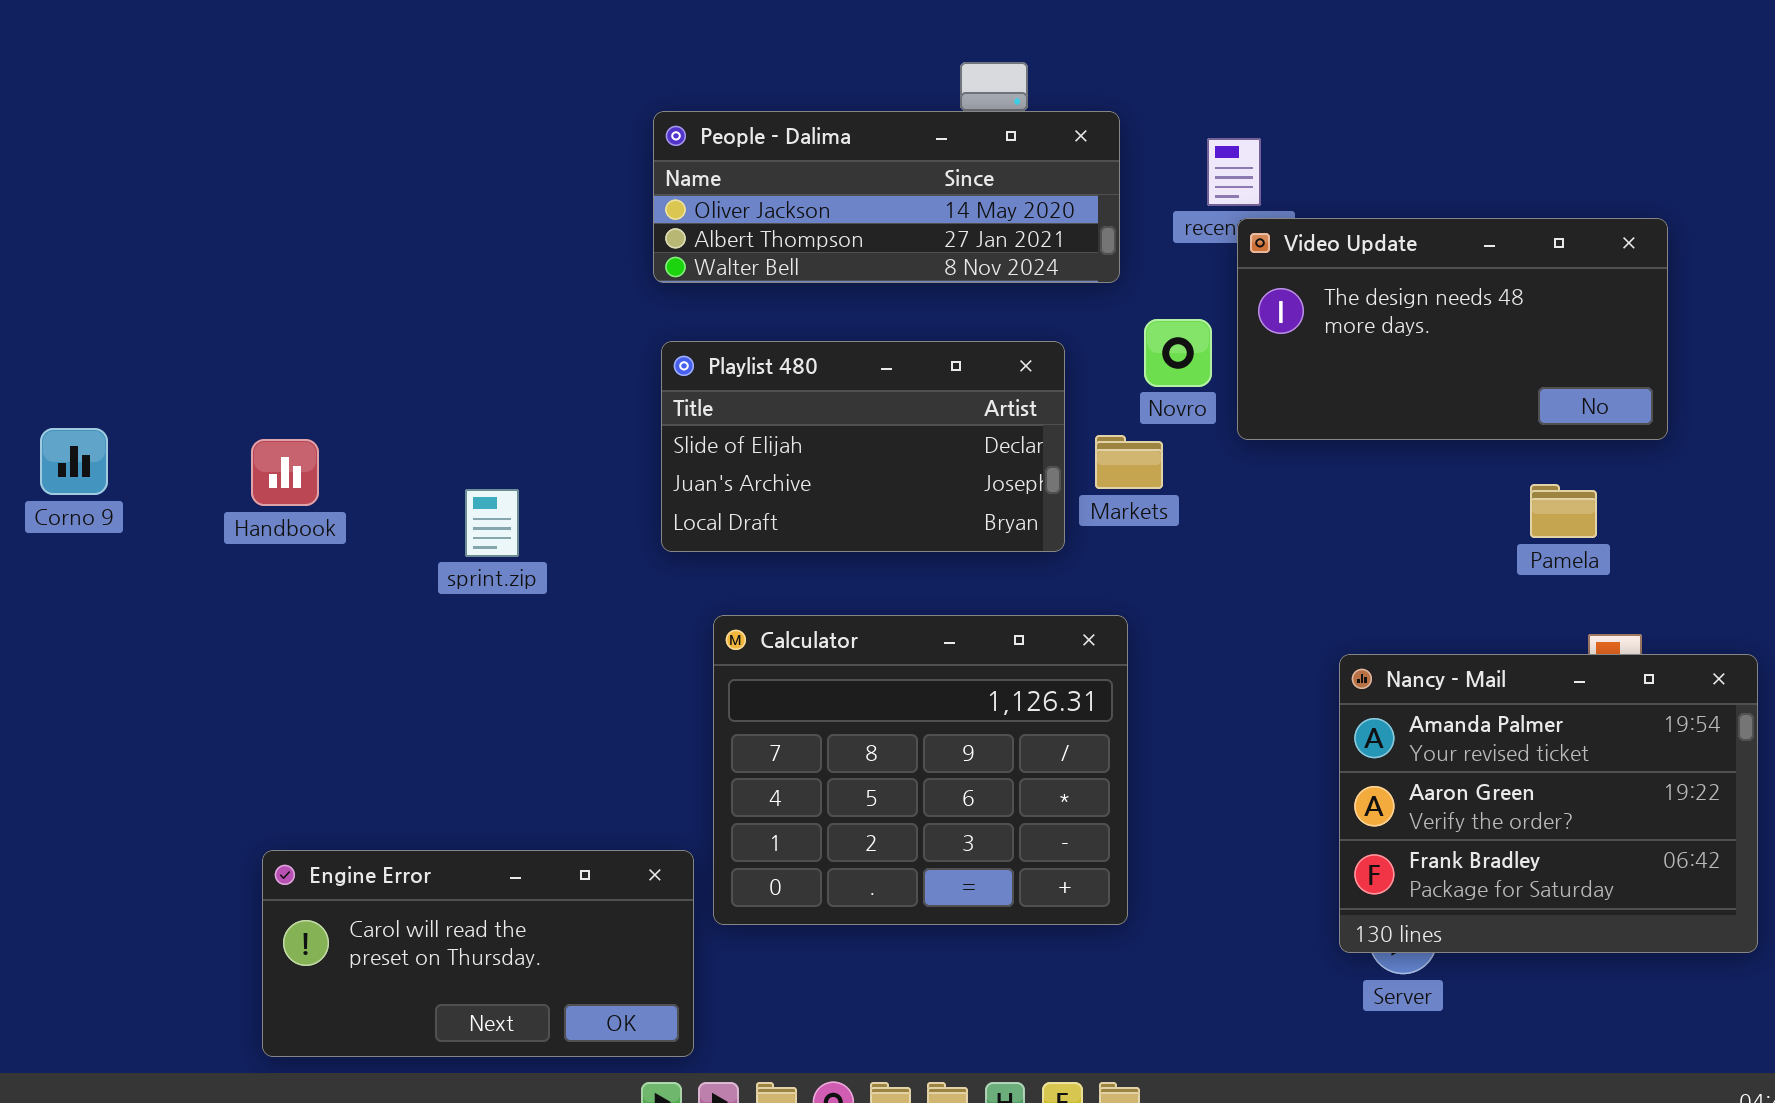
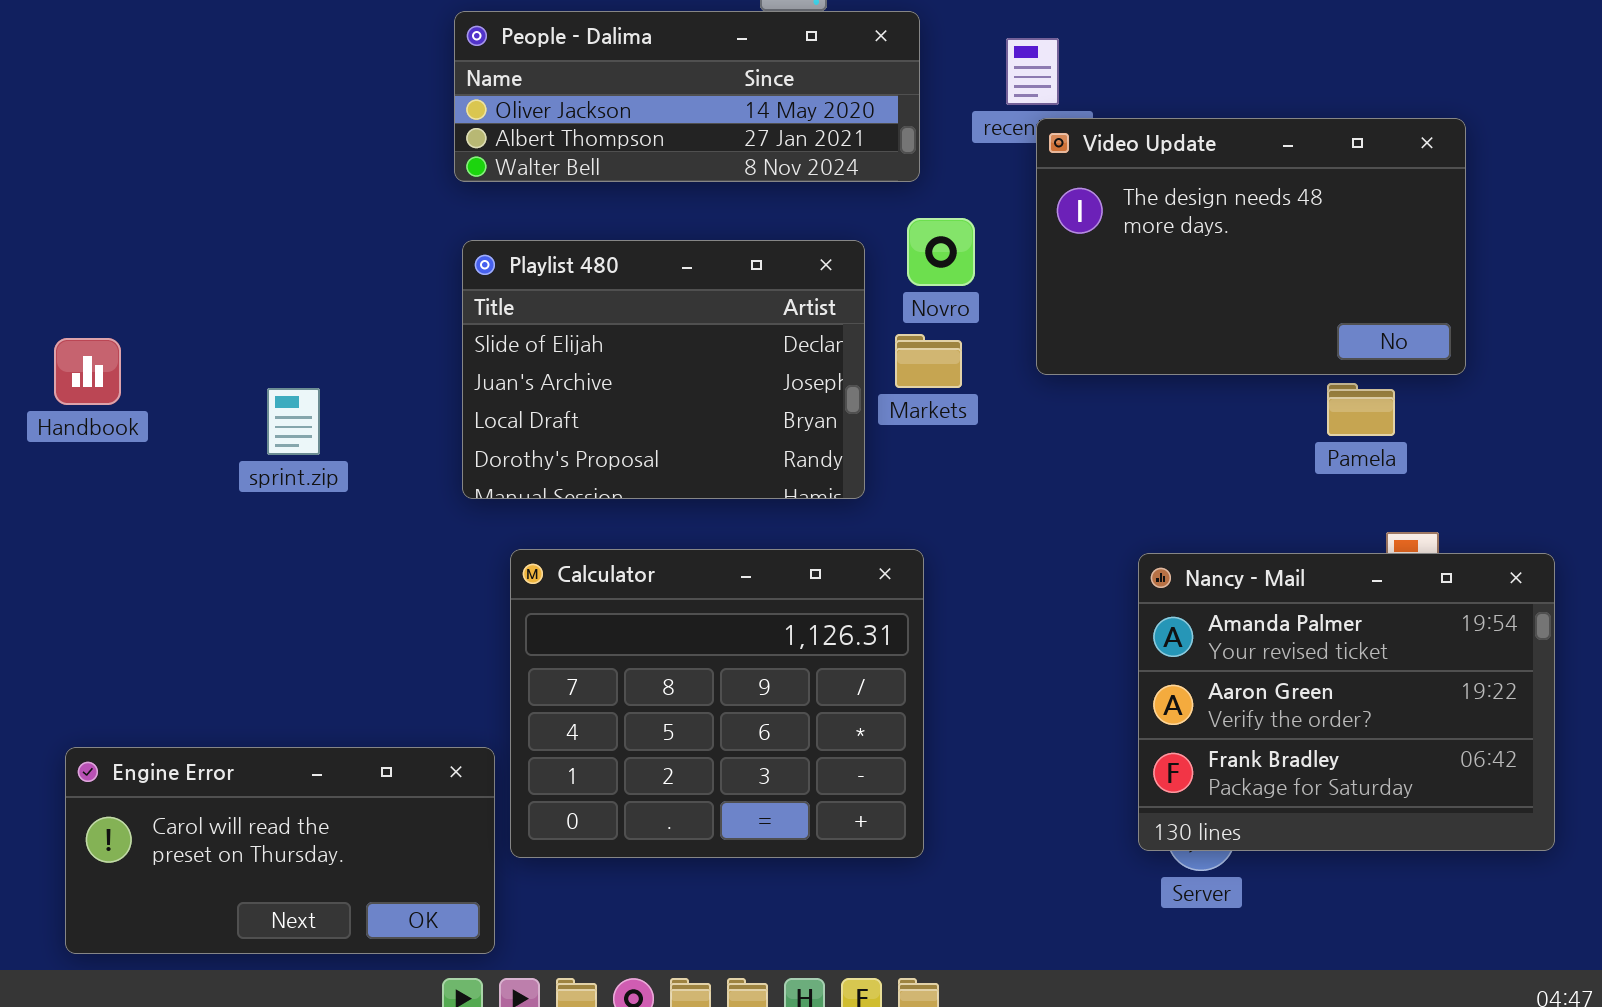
Video Update: [1237,218,1668,440] -> [1036,118,1466,375], resized
Novro: [1144,319,1212,387] -> [907,218,975,286], moved
Playlist 480: [661,341,1065,552] -> [462,240,865,499], resized
Calculator: [713,615,1128,925] -> [510,549,924,858], moved

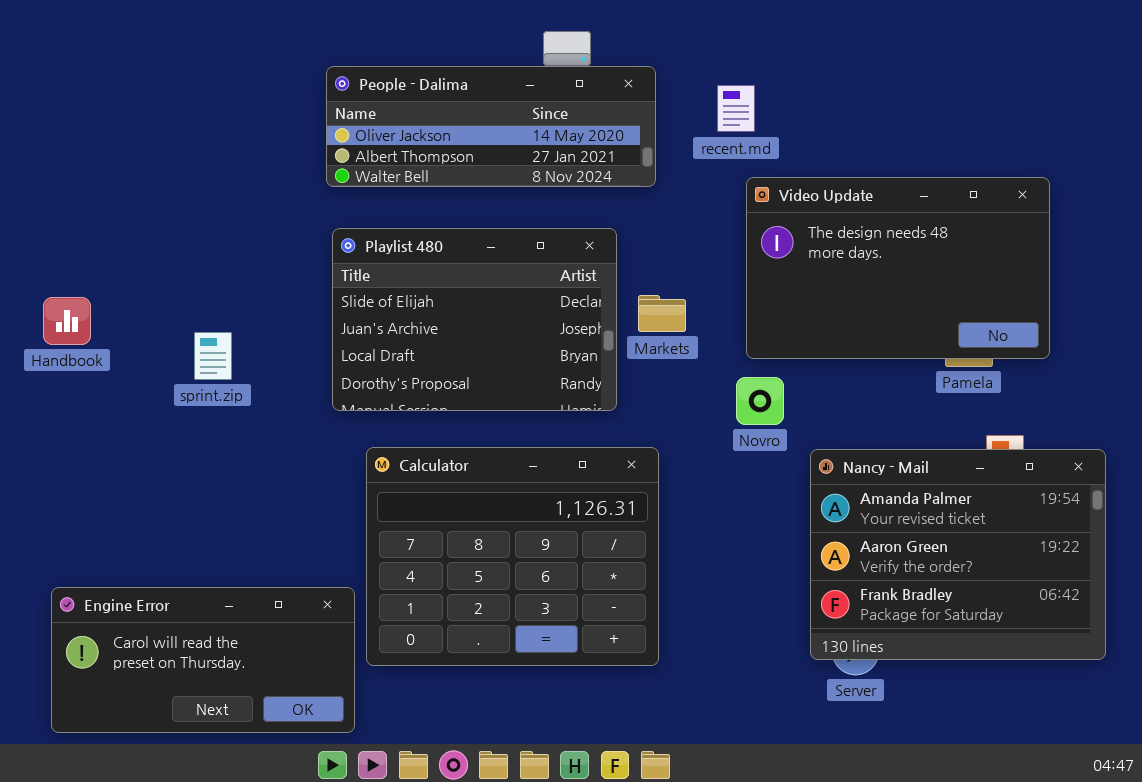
Video Update: [1036,118,1466,375] -> [746,177,1050,359], moved
Novro: [907,218,975,286] -> [736,377,784,425], moved

